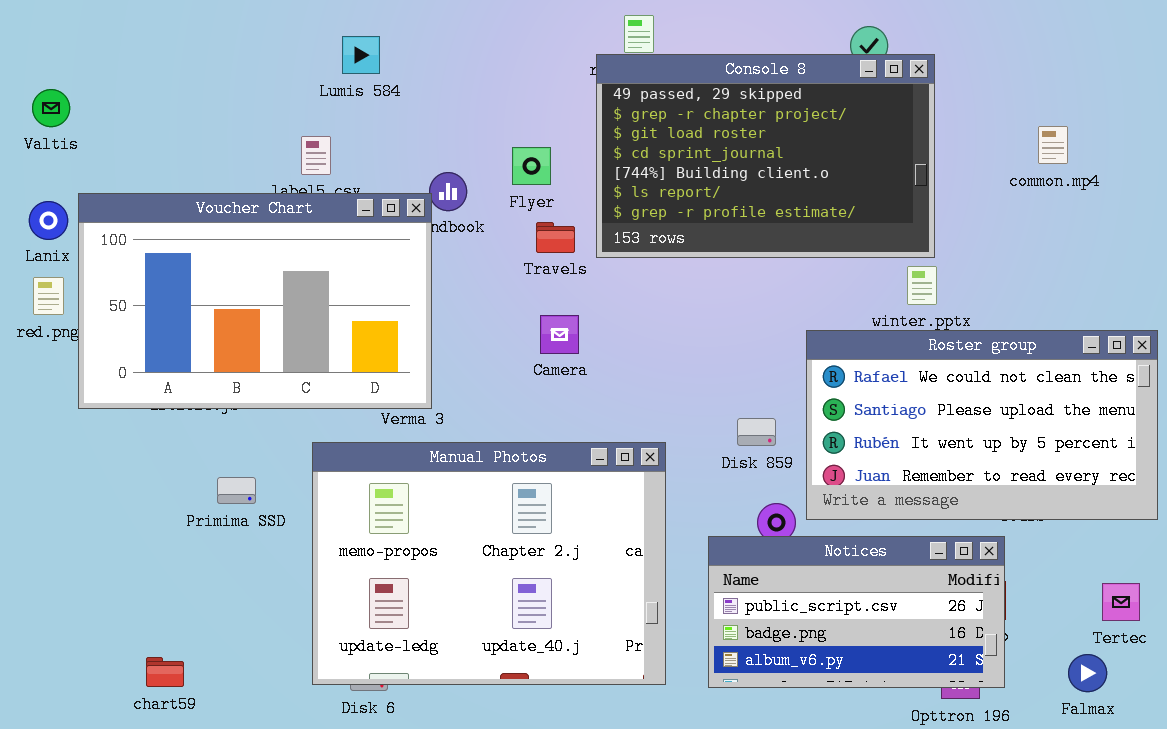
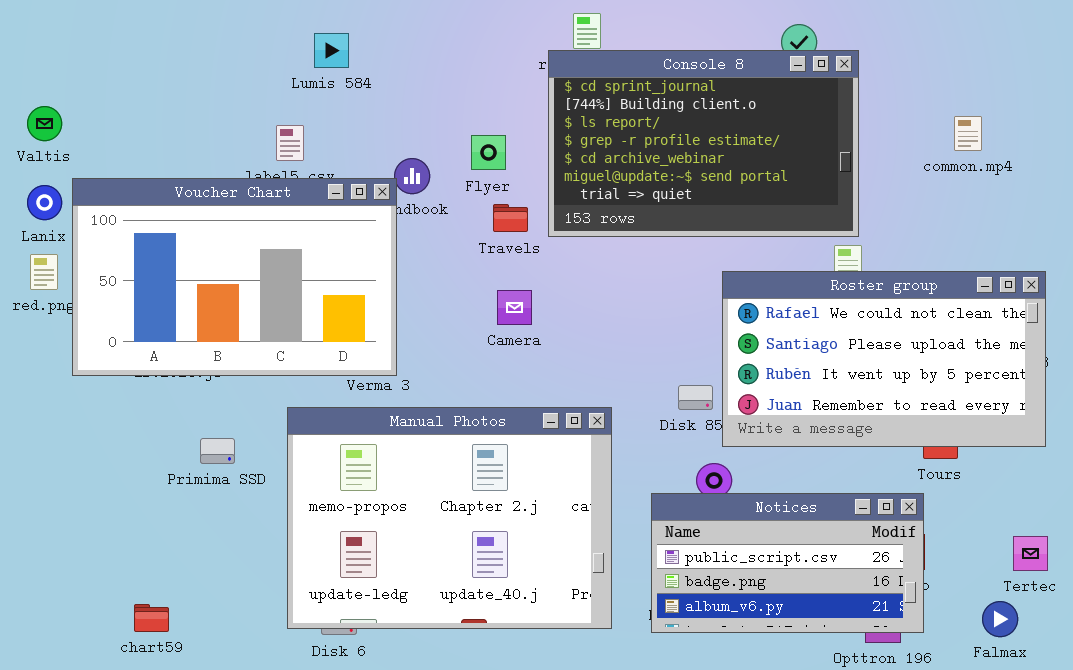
Console 8: [596,54,935,258] -> [548,50,859,237], scrolled down 3 rows
Valtis: [32,89,70,127] -> [27,106,62,141], moved
Roster group: [806,330,1158,520] -> [722,271,1046,447], moved

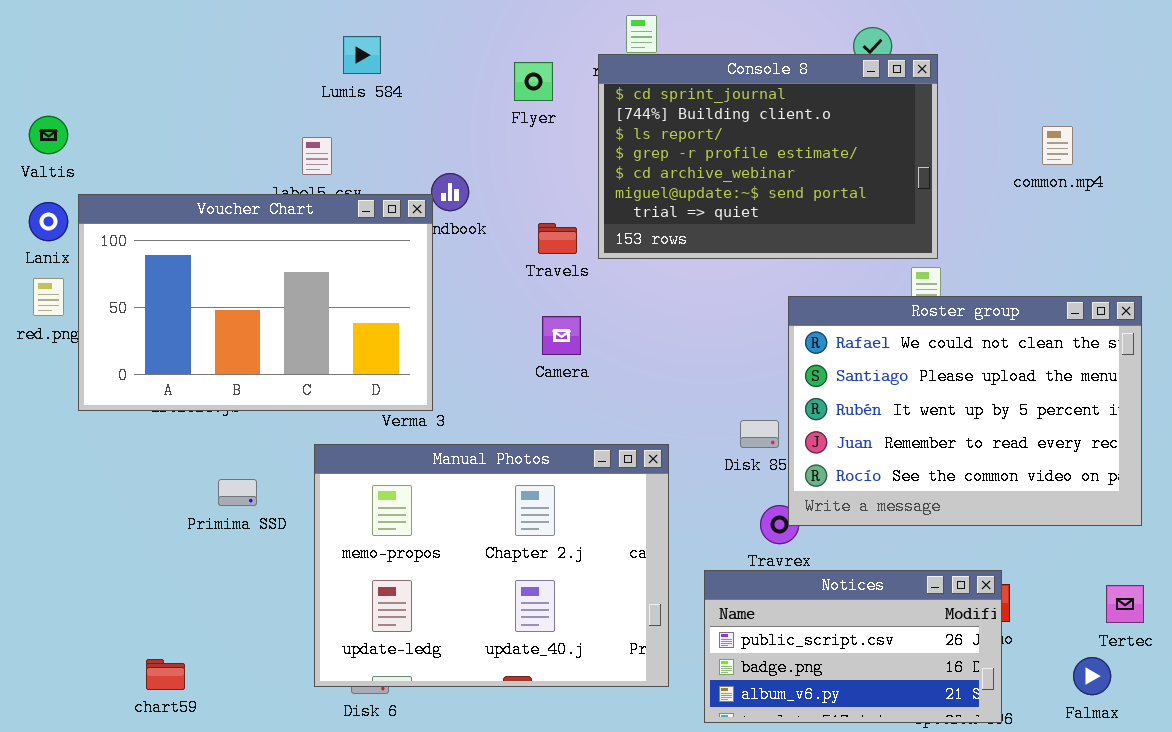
Flyer: [471,135,506,170] -> [514,62,553,101], moved
Roster group: [722,271,1046,447] -> [788,296,1142,526], resized
Notices: [651,493,924,633] -> [704,570,1002,723], moved

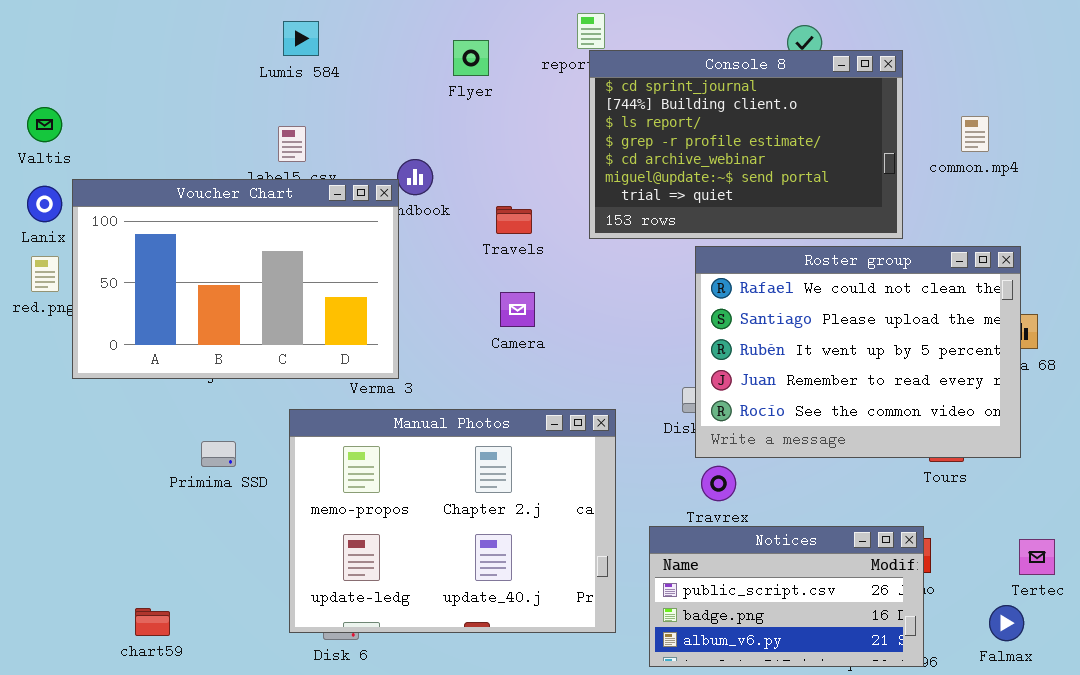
Lumis 584: [343,36,381,74] -> [283,21,319,56], moved
Console 8: [598,54,938,259] -> [589,50,903,239], moved
Flyer: [514,62,553,101] -> [453,40,489,76], moved
Roster group: [788,296,1142,526] -> [695,246,1021,458], moved

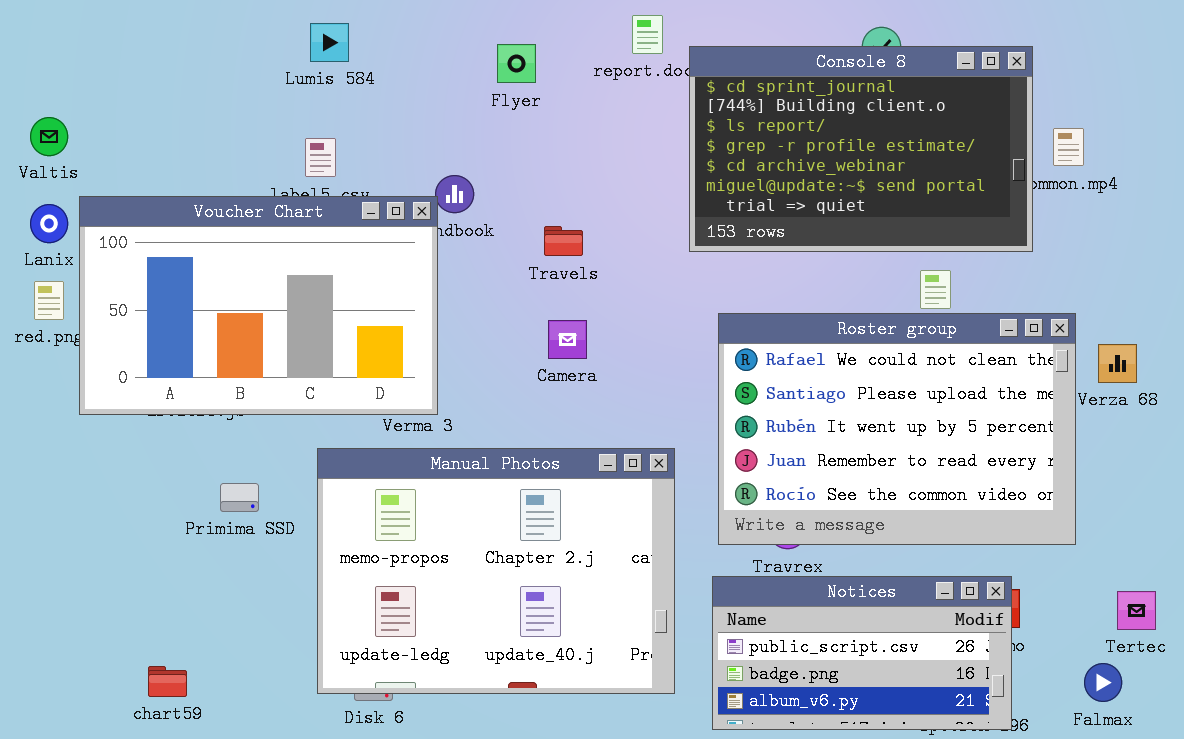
Console 8: [589,50,903,239] -> [689,46,1033,252], moved
Roster group: [695,246,1021,458] -> [718,313,1076,545], moved

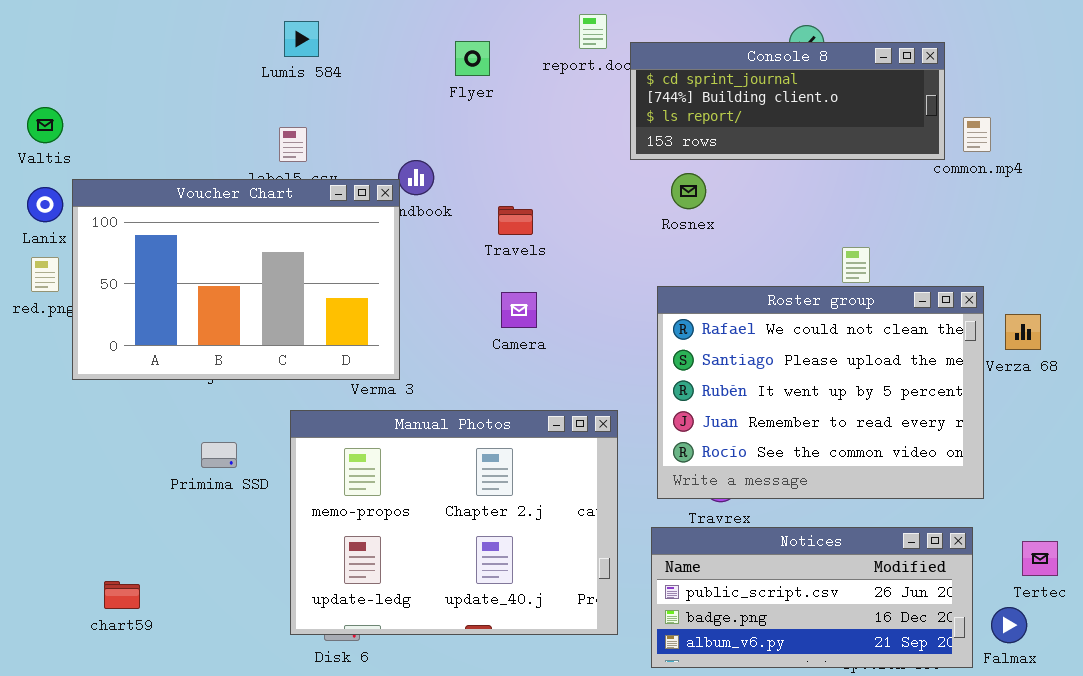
Console 8: [689,46,1033,252] -> [630,42,945,160], resized
Notices: [712,576,1012,730] -> [651,527,973,668], resized
chart59: [148,666,187,697] -> [104,581,140,609], moved

